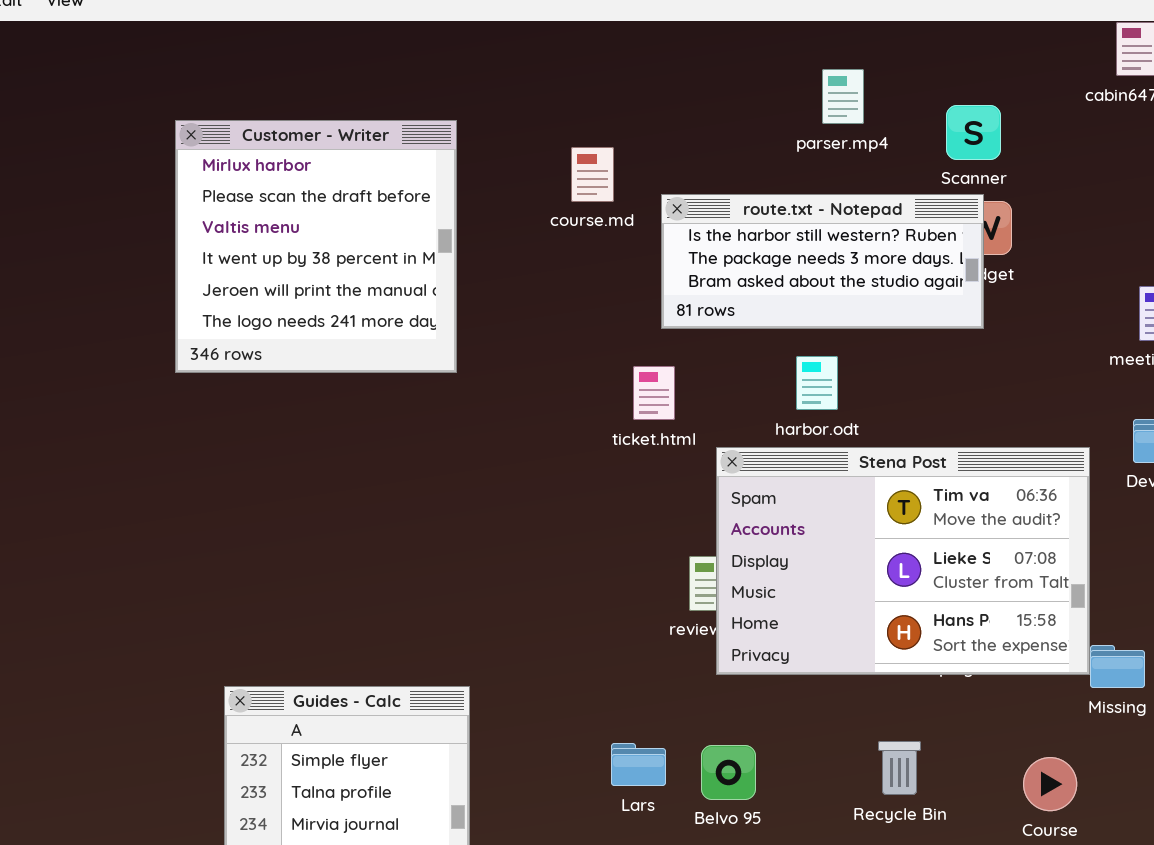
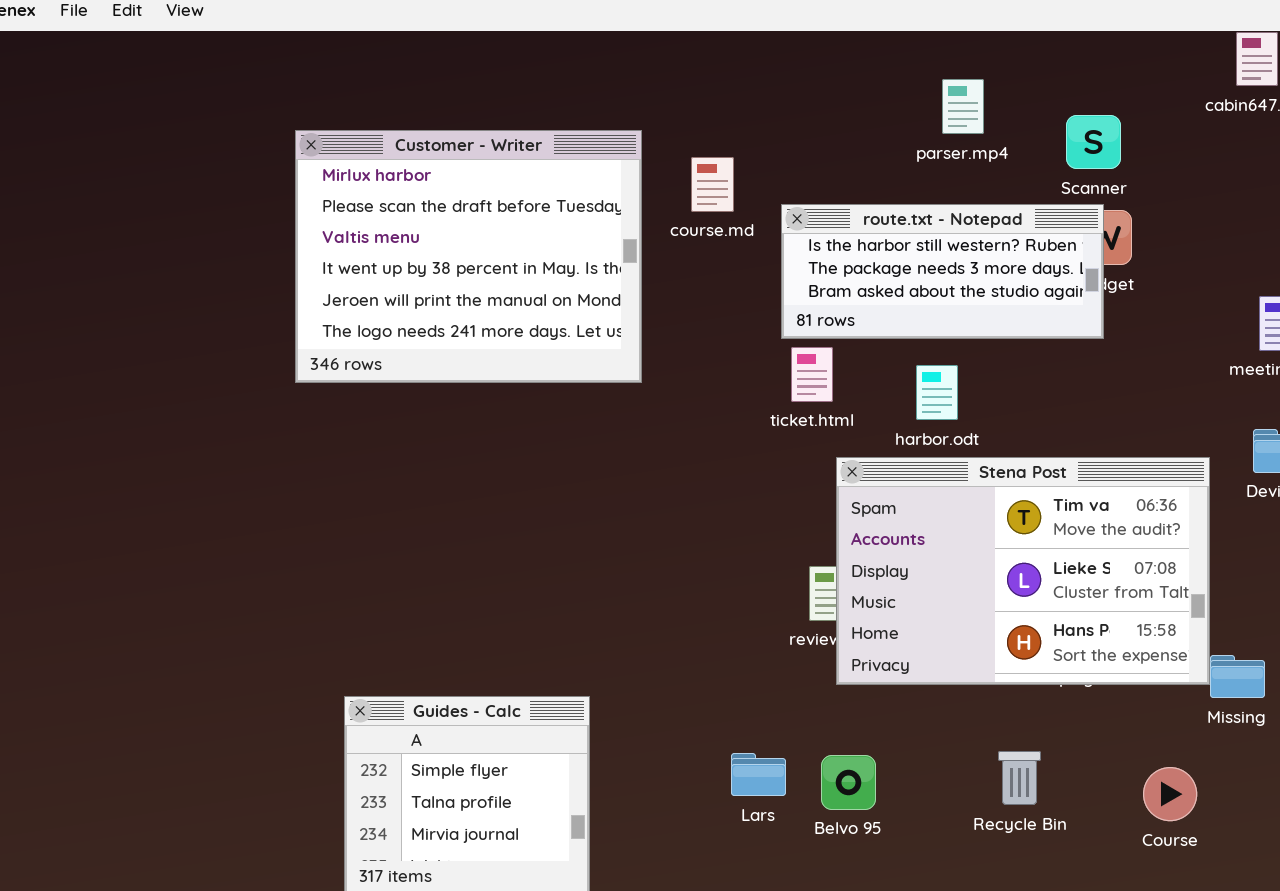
Customer - Writer: [175,120,457,373] -> [295,130,642,383], resized
ticket.html: [633,366,675,420] -> [791,347,833,402], moved

